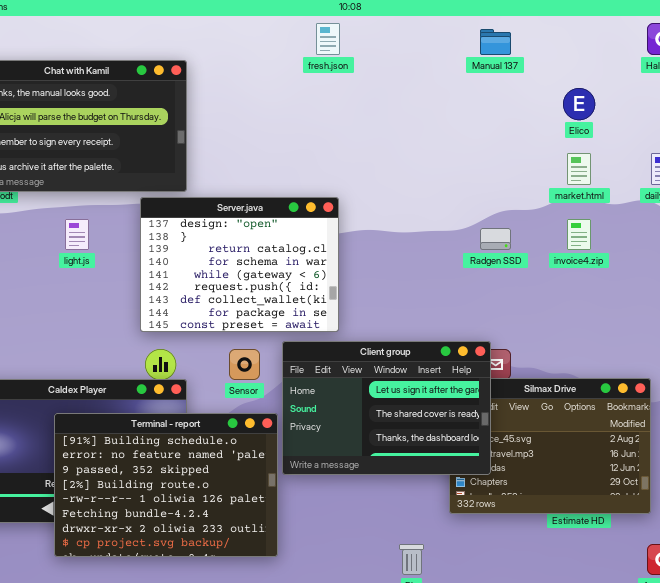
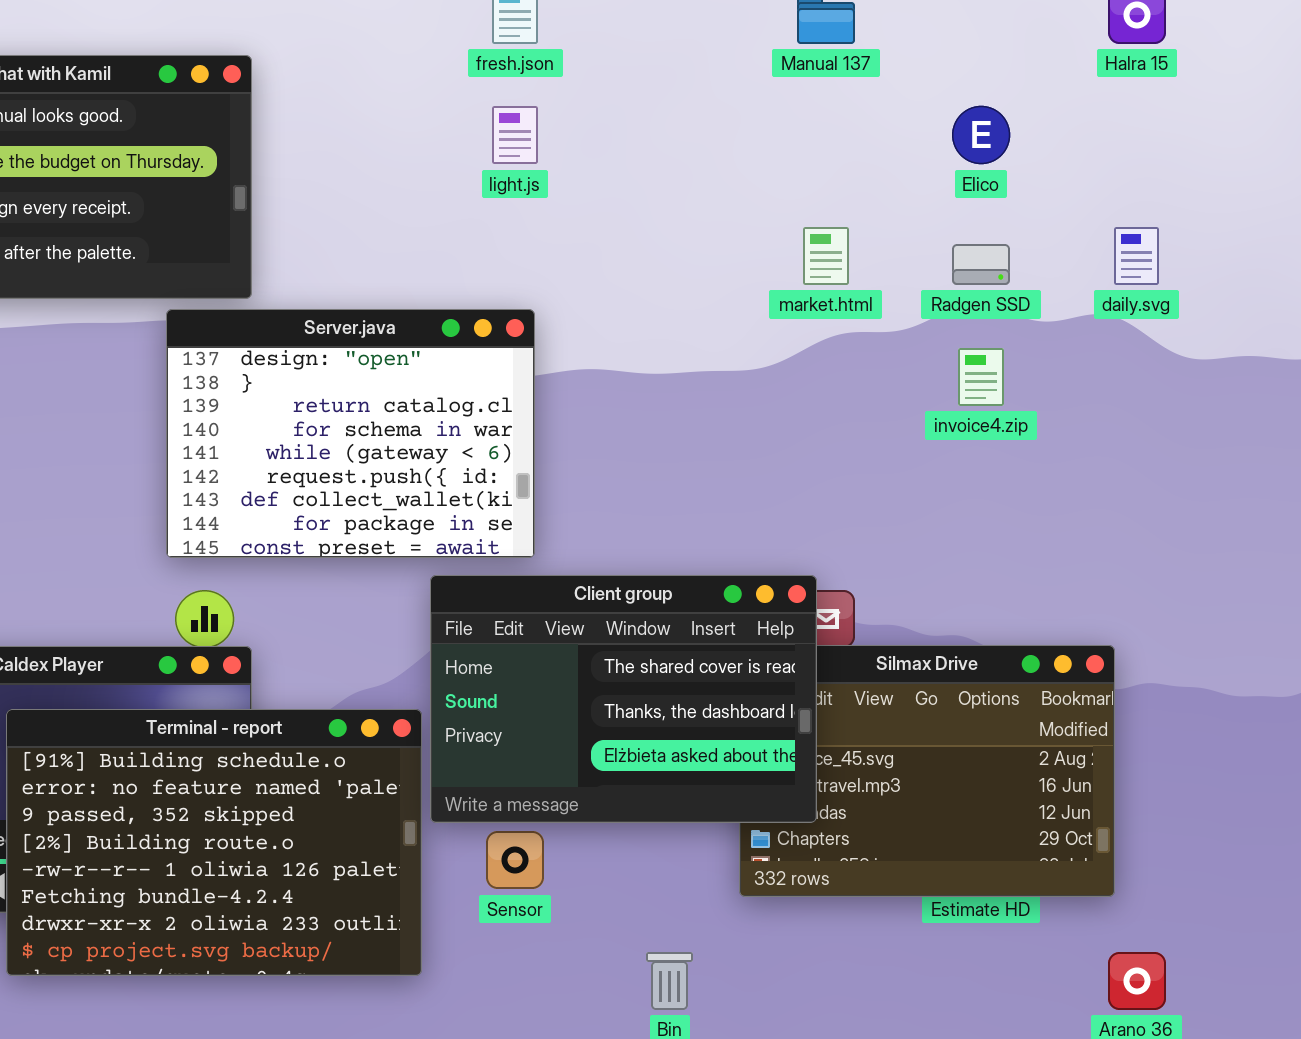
market.html: [567,153,591,185] -> [803,227,849,285], moved
light.js: [65,219,89,250] -> [492,106,538,164], moved
Radgen SSD: [480,228,511,250] -> [952,244,1010,285], moved
Client group: [282,341,491,475] -> [430,575,817,823], scrolled down 1 row
Sensor: [229,349,260,380] -> [486,831,544,889], moved

